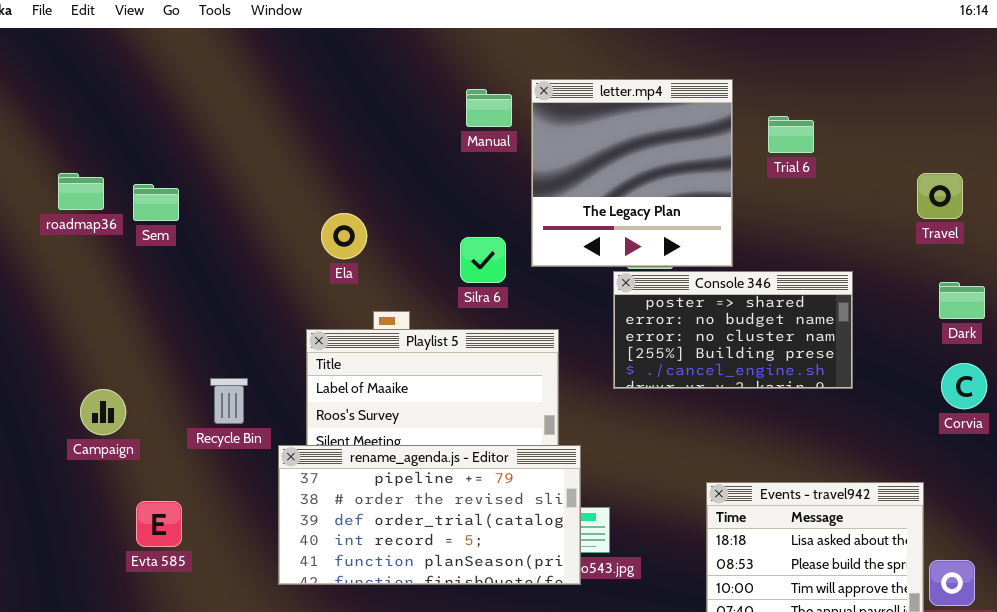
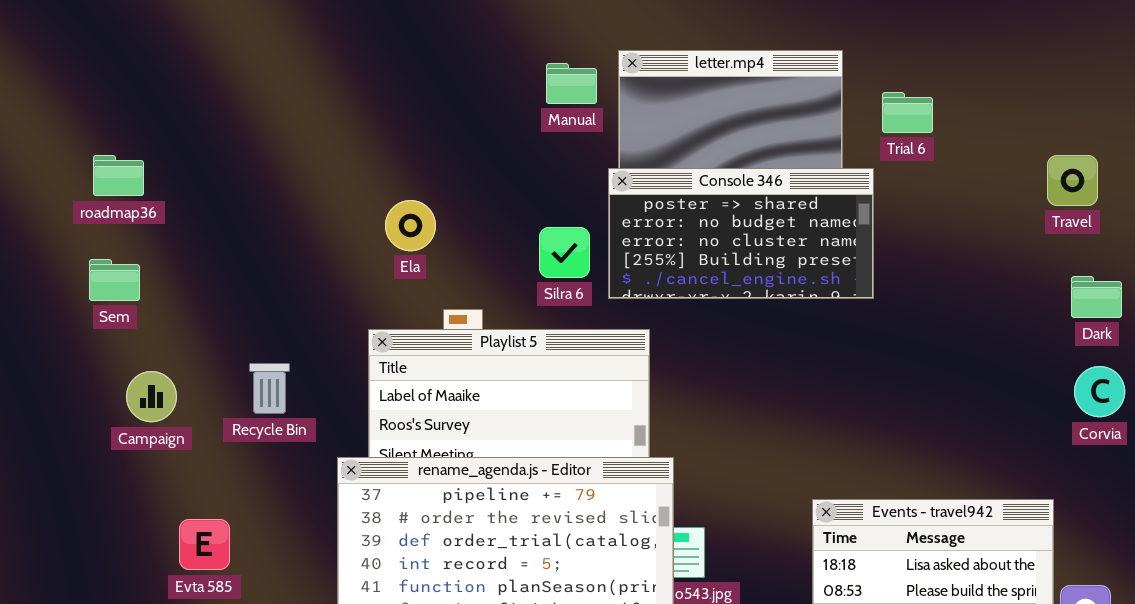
Sem: [133,184,179,221] -> [89,259,140,301], moved
Console 346: [613,271,853,389] -> [608,168,874,299], moved
Recycle Bin: [210,378,248,424] -> [249,363,290,414], moved
Campaign: [80,389,126,435] -> [126,371,177,422], moved

